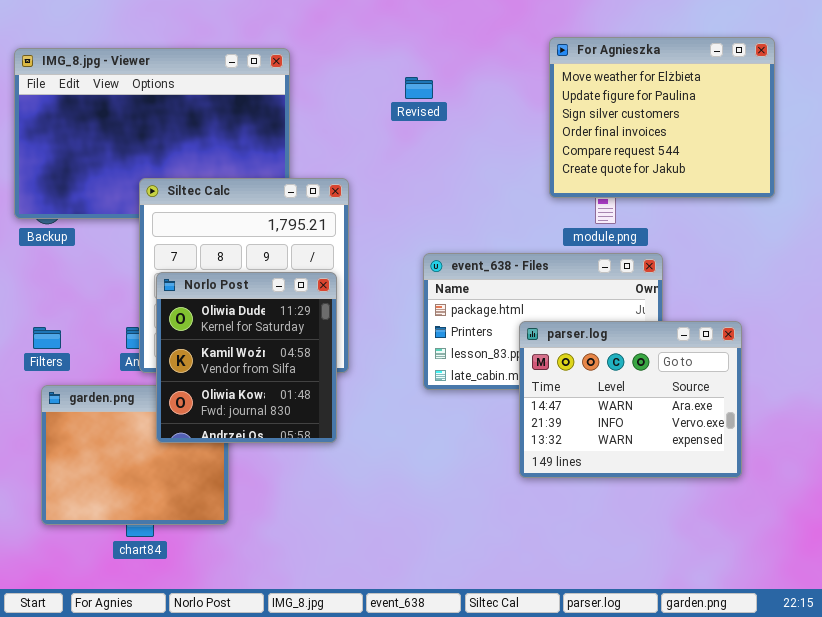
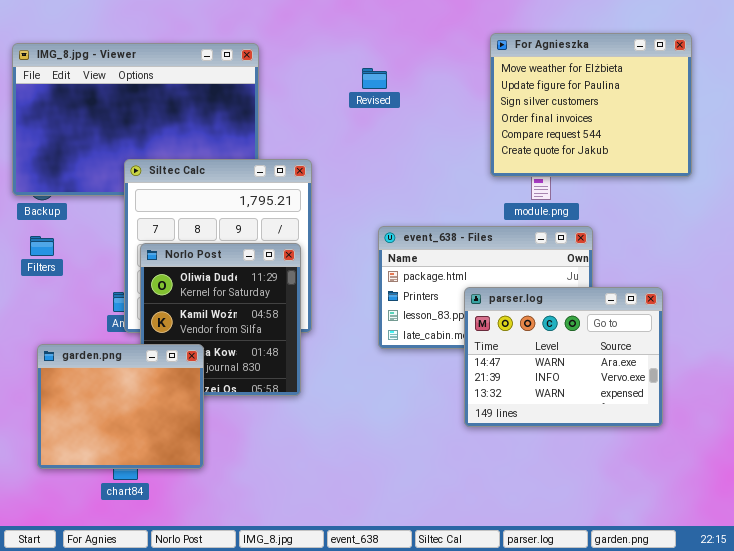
Filters: [33,327,61,349] -> [30,236,54,256], moved
garden.png: [41,385,229,525] -> [37,344,204,469], raised

